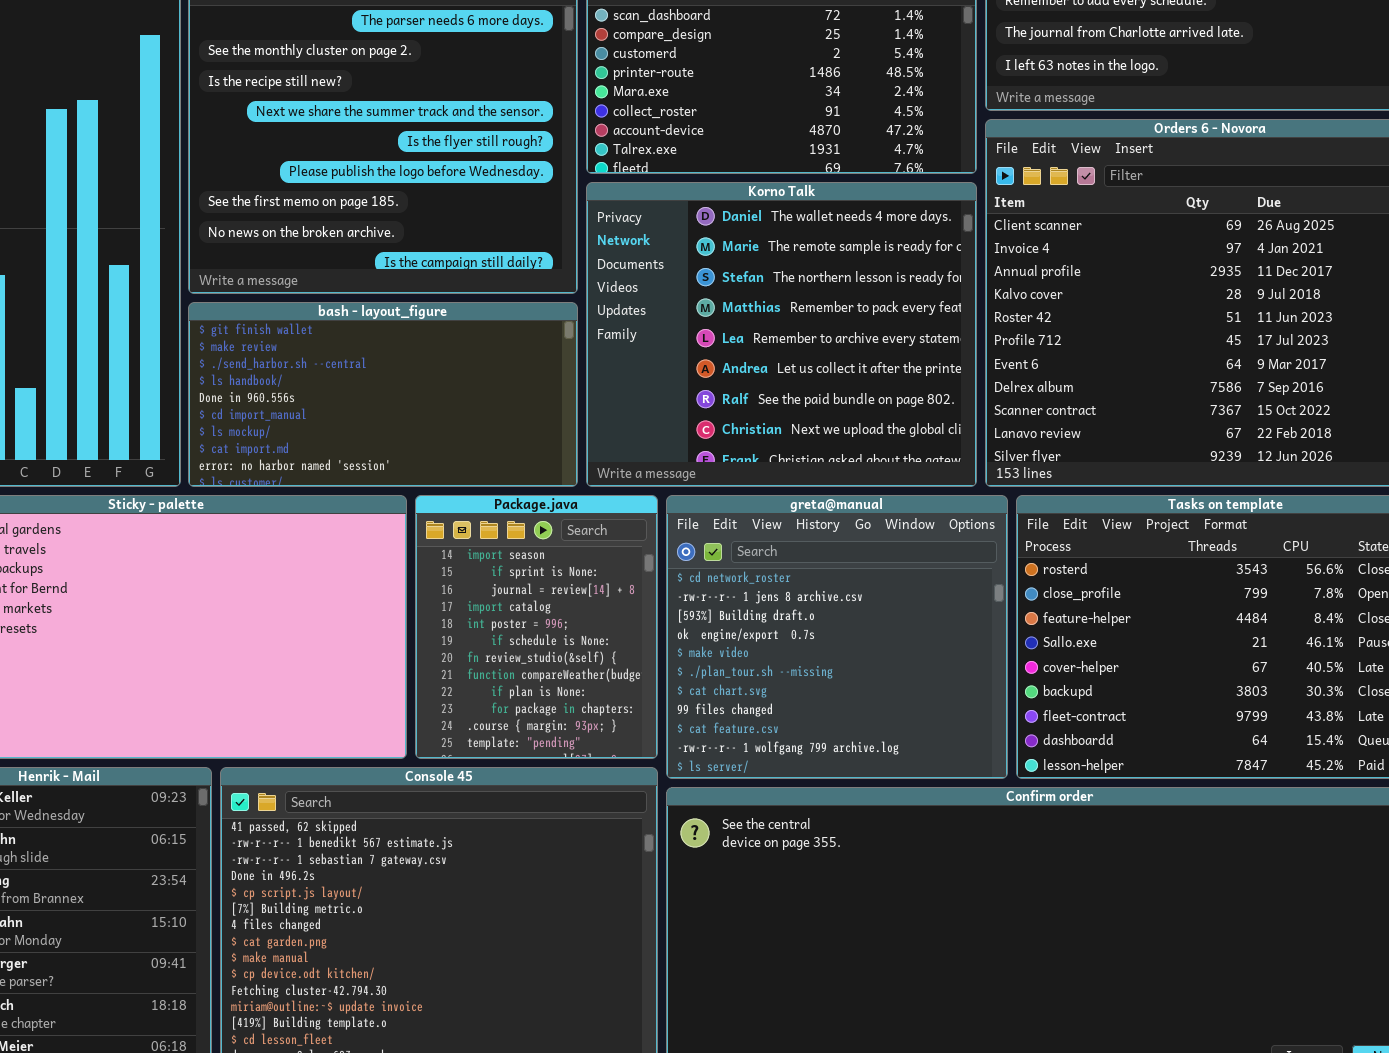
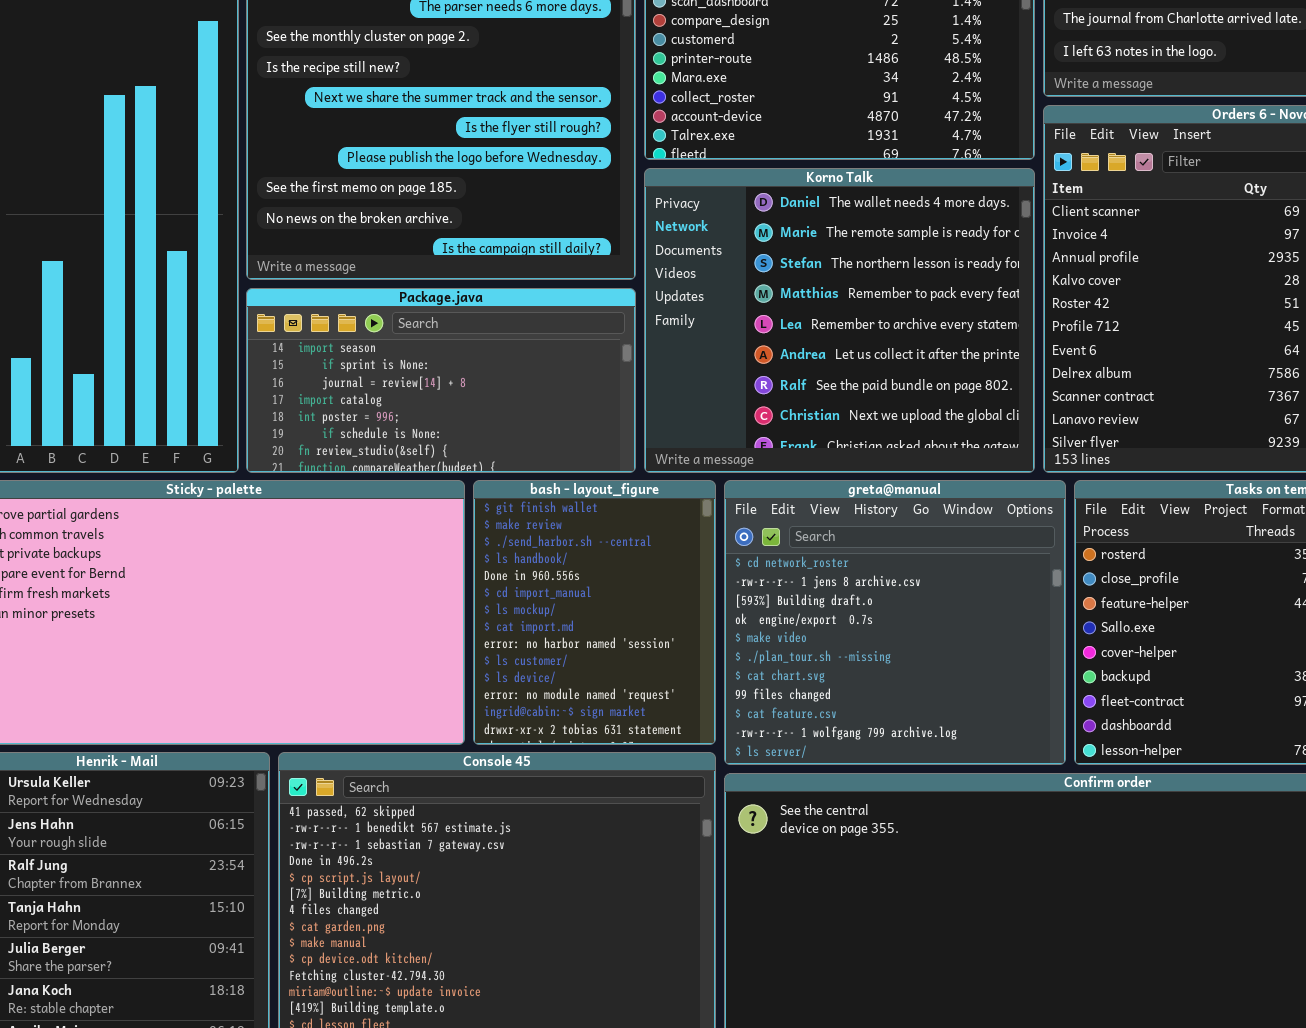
bash - layout_figure: [188,302,578,487] -> [473,480,716,745], moved, resized
Package.java: [415,495,658,759] -> [246,288,636,473], moved, resized

